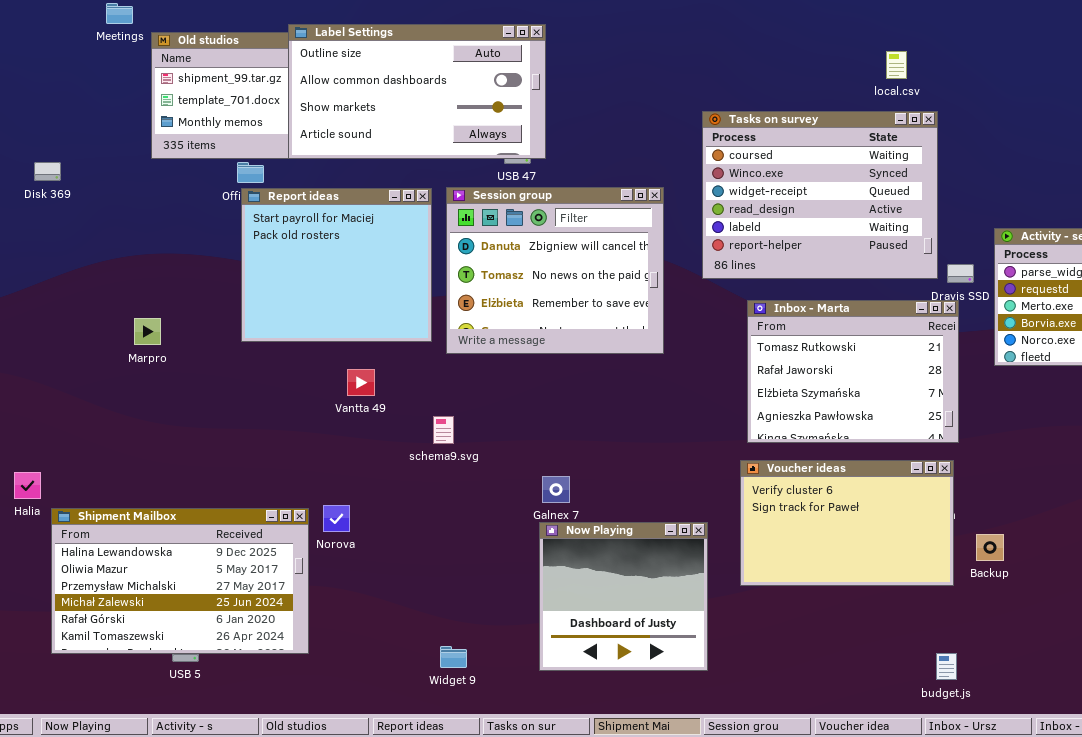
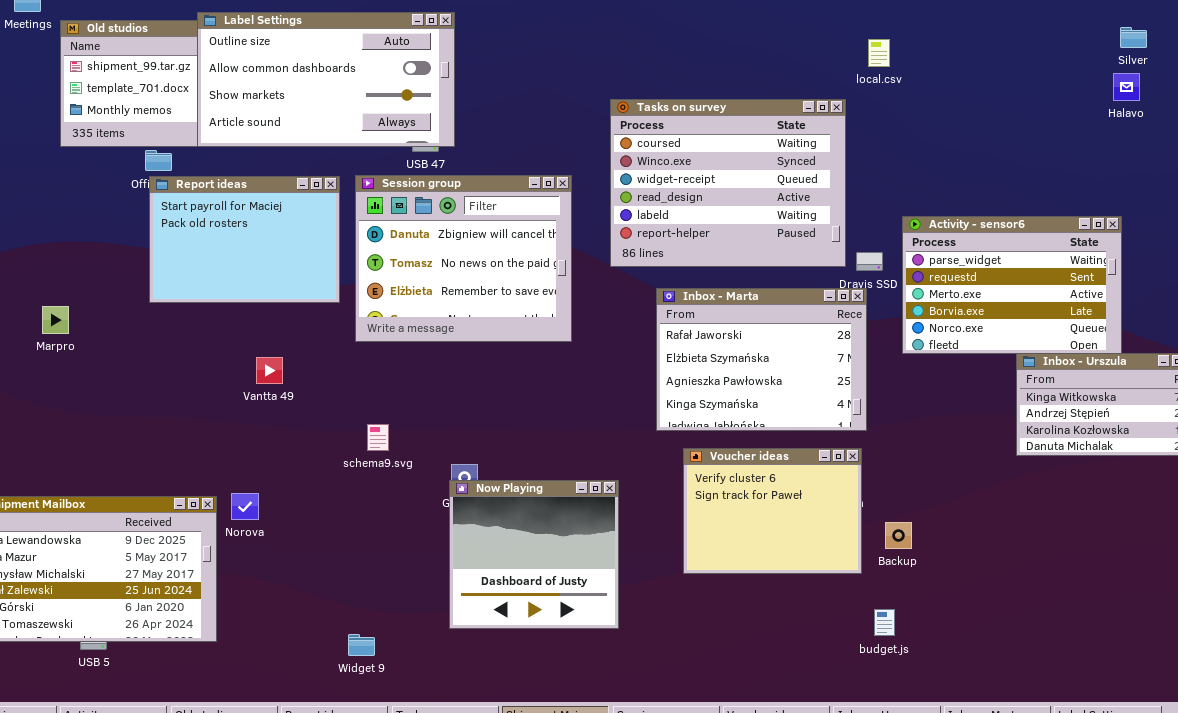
local.csv: [886,51,907,79] -> [868,39,890,67], moved
Report ideas: [241,188,432,342] -> [149,176,340,303], resized
Inbox - Marta: [747,300,959,443] -> [656,288,867,431], scrolled down 1 row
schema9.svg: [433,416,454,444] -> [367,424,389,451], moved
Voucher ideas: [740,460,954,586] -> [683,448,862,574], resized
Now Playing: [539,522,708,671] -> [449,480,619,629], moved
budget.js: [936,653,957,680] -> [874,609,895,636], moved

